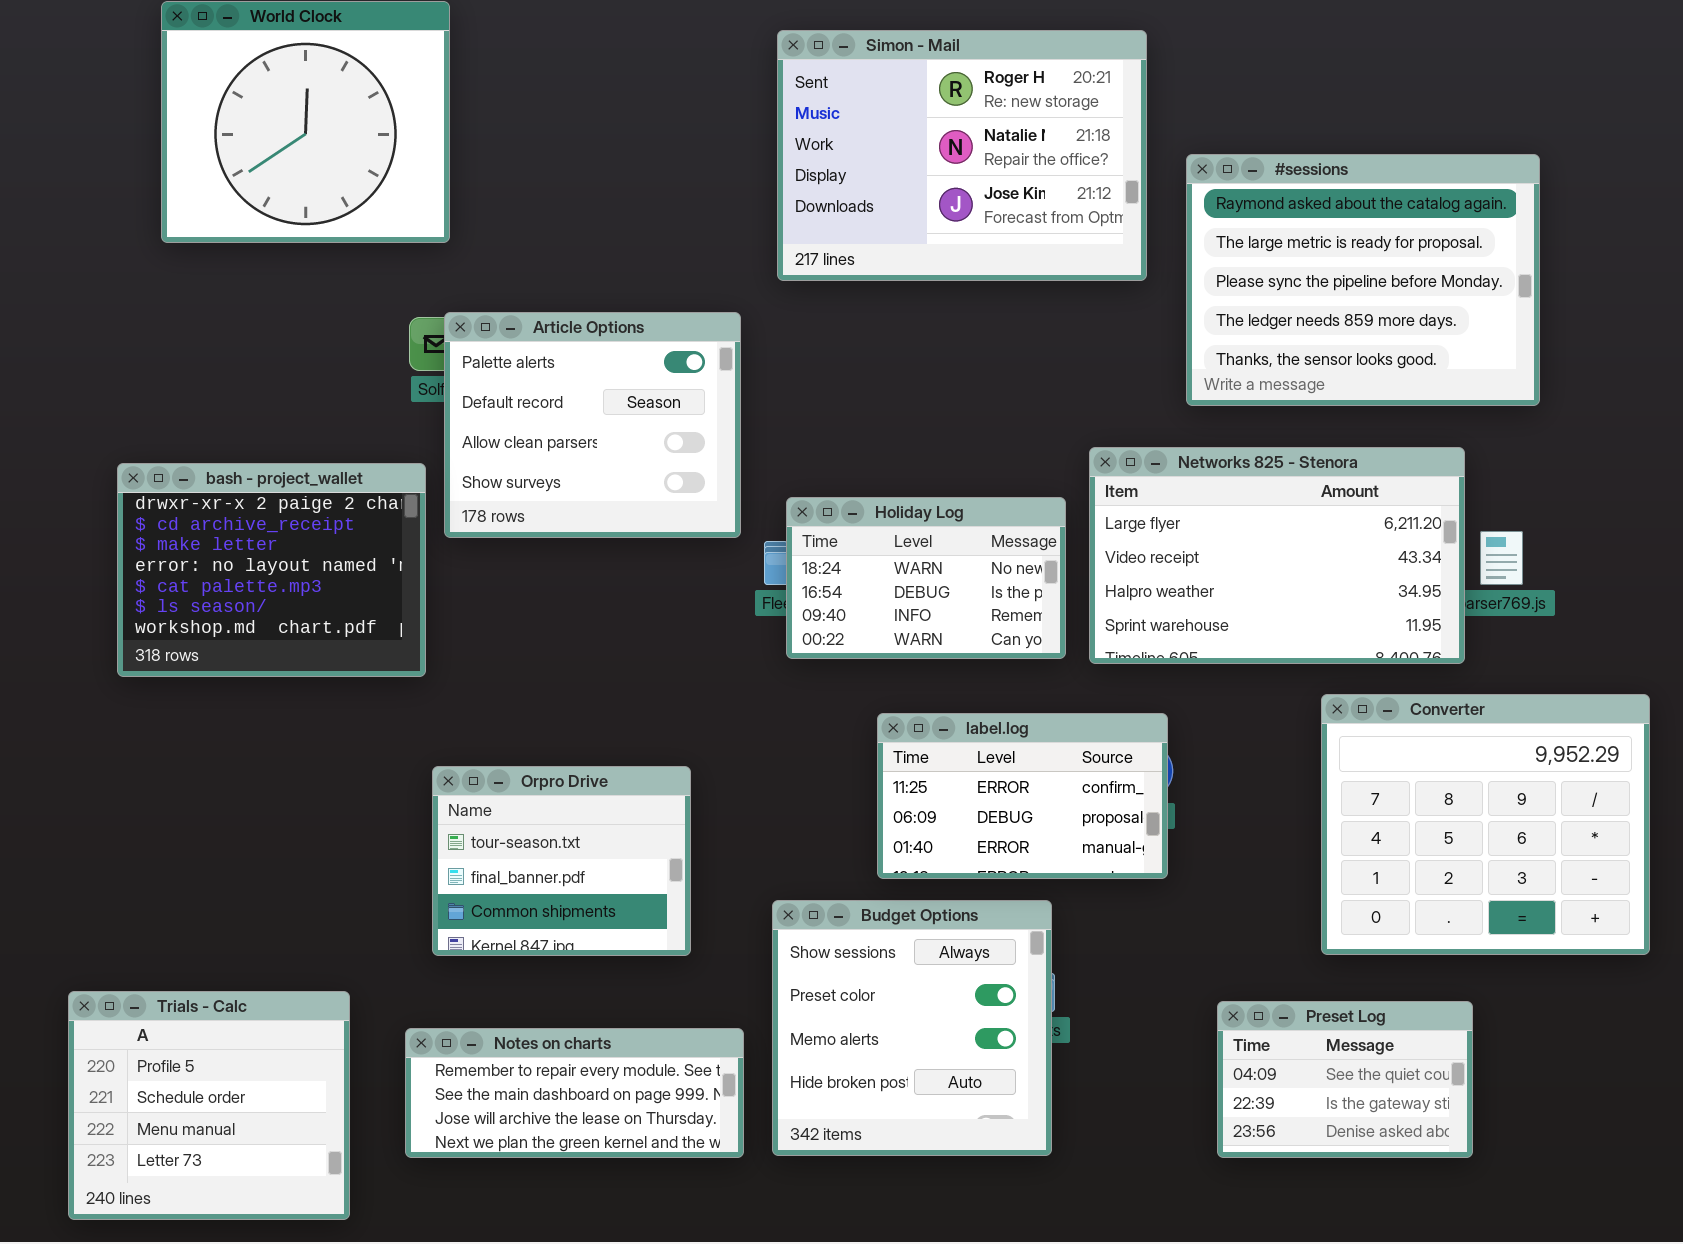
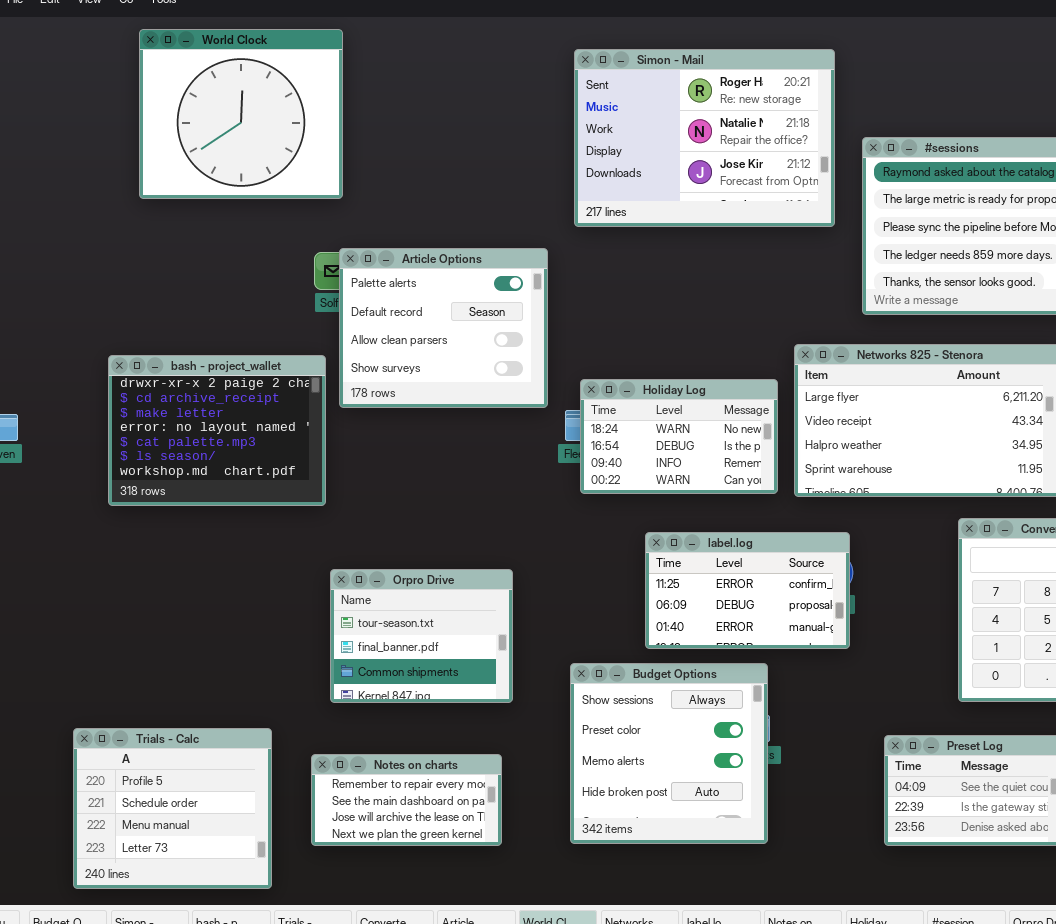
Notes on charts: [405,1028,744,1158] -> [311,754,502,846], resized

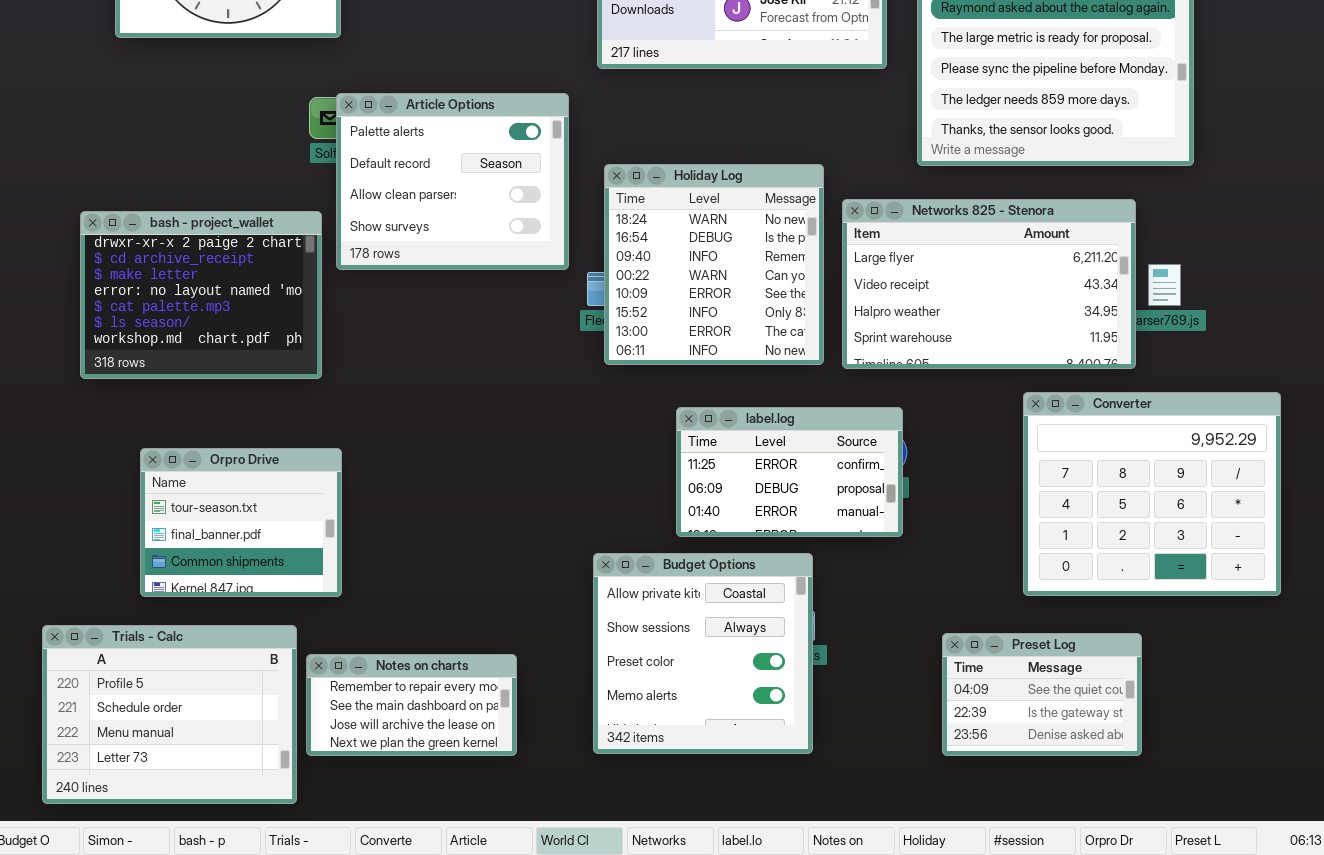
Holiday Log: [580,379,778,494] -> [604,164,824,365], resized
Orpro Drive: [330,569,513,703] -> [140,448,342,597], moved
Budget Options: [570,663,768,844] -> [593,553,813,754], scrolled up 1 row
Trials - Calc: [73,728,272,889] -> [42,625,297,804], resized

